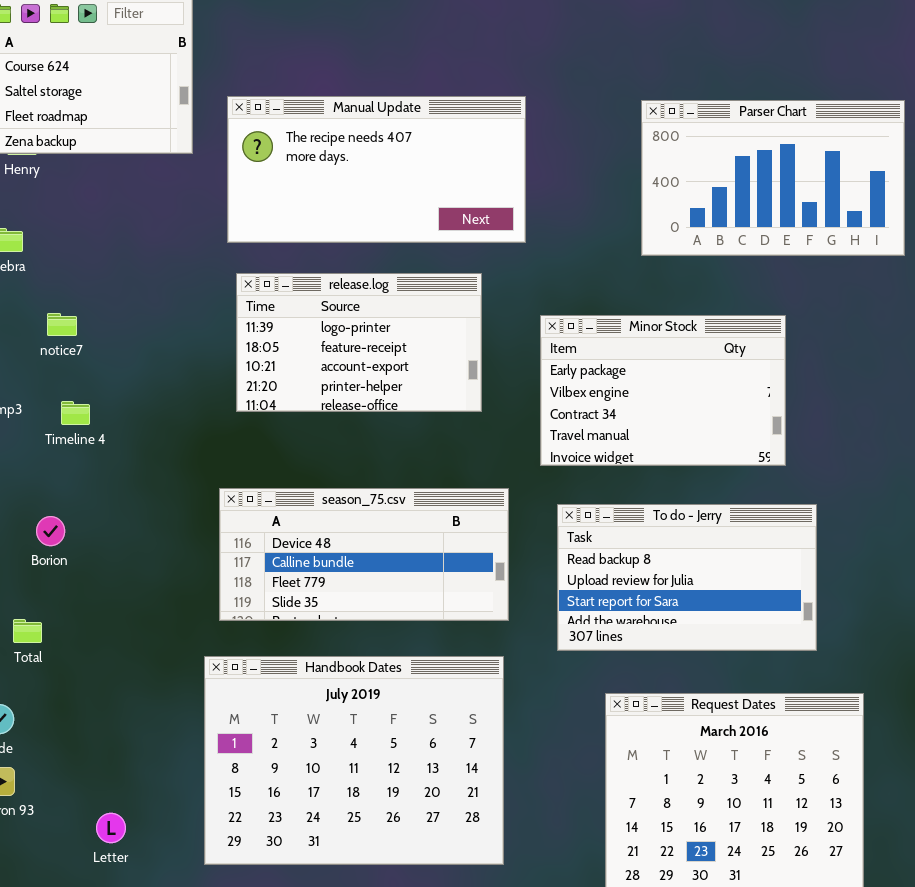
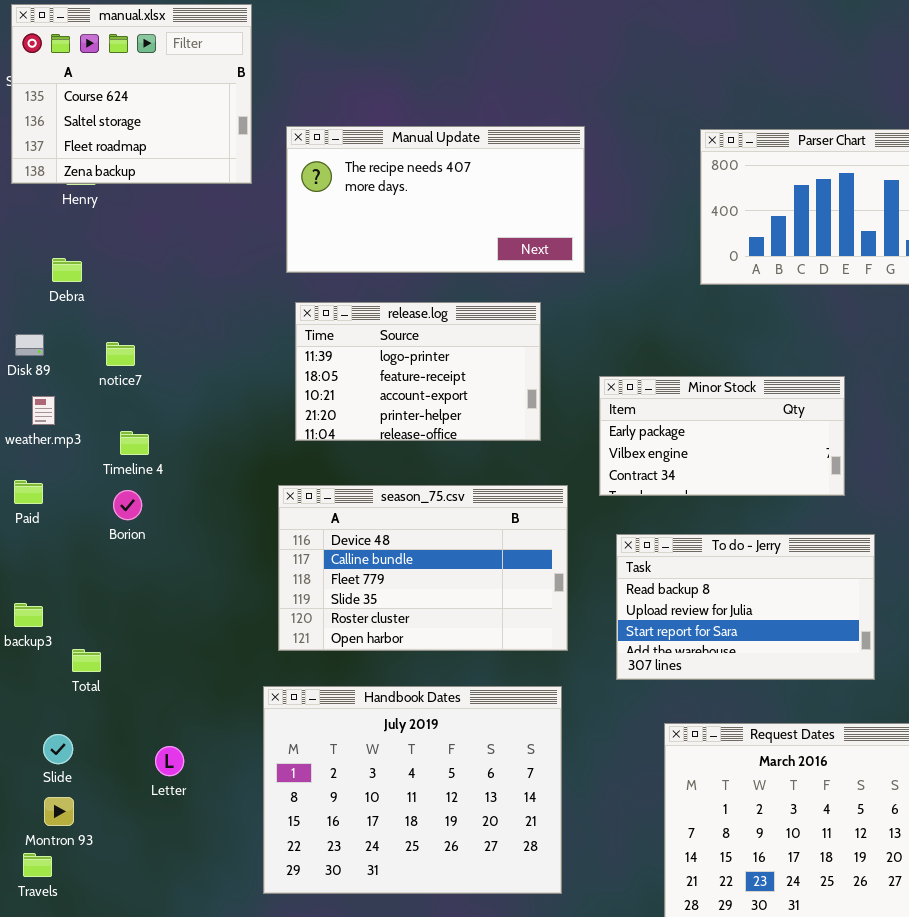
Minor Stock: [540,315,786,466] -> [599,376,845,496], resized
season_75.csv: [219,488,509,621] -> [278,485,568,651], resized
Borion: [36,516,65,546] -> [113,490,142,520], moved
Letter: [96,813,126,843] -> [155,746,184,776], moved

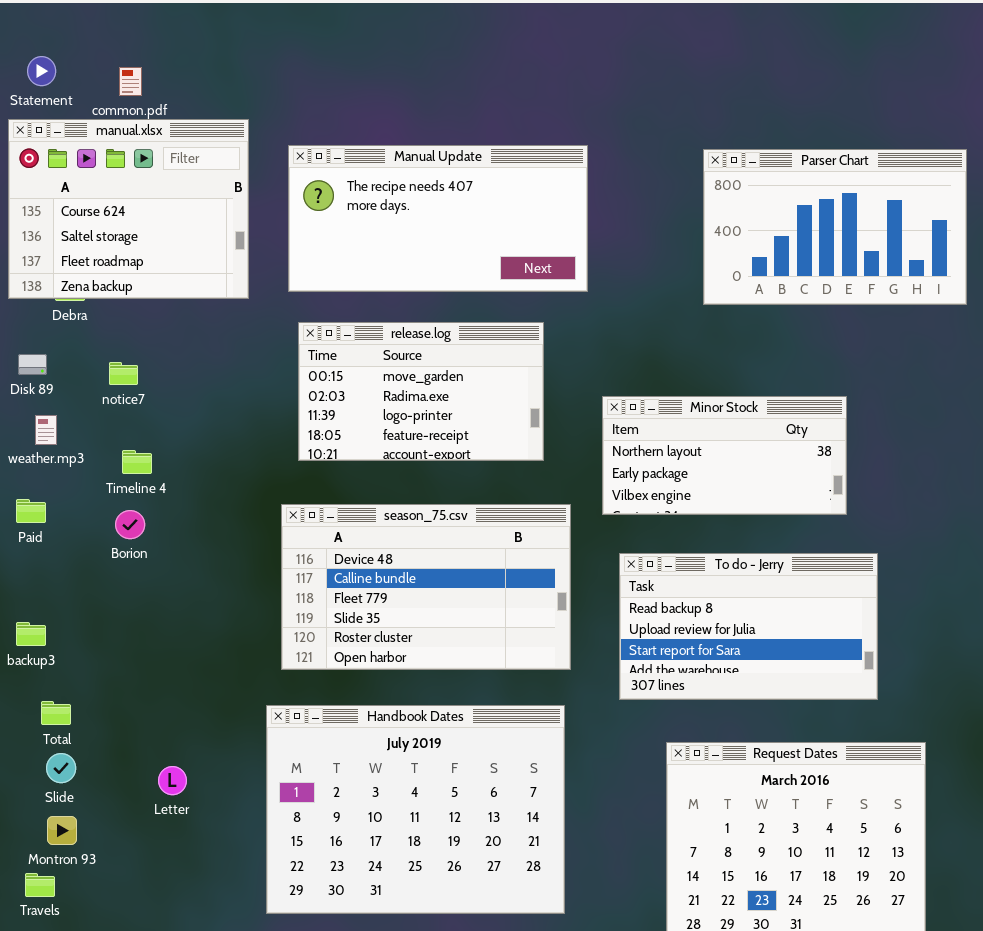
manual.xlsx: [11,4,252,184] -> [8,119,249,299], moved
release.log: [295,302,541,441] -> [298,322,544,461], scrolled up 2 rows
Minor Stock: [599,376,845,496] -> [602,396,847,515], scrolled up 1 row
Total: [72,649,101,672] -> [41,701,71,725], moved

